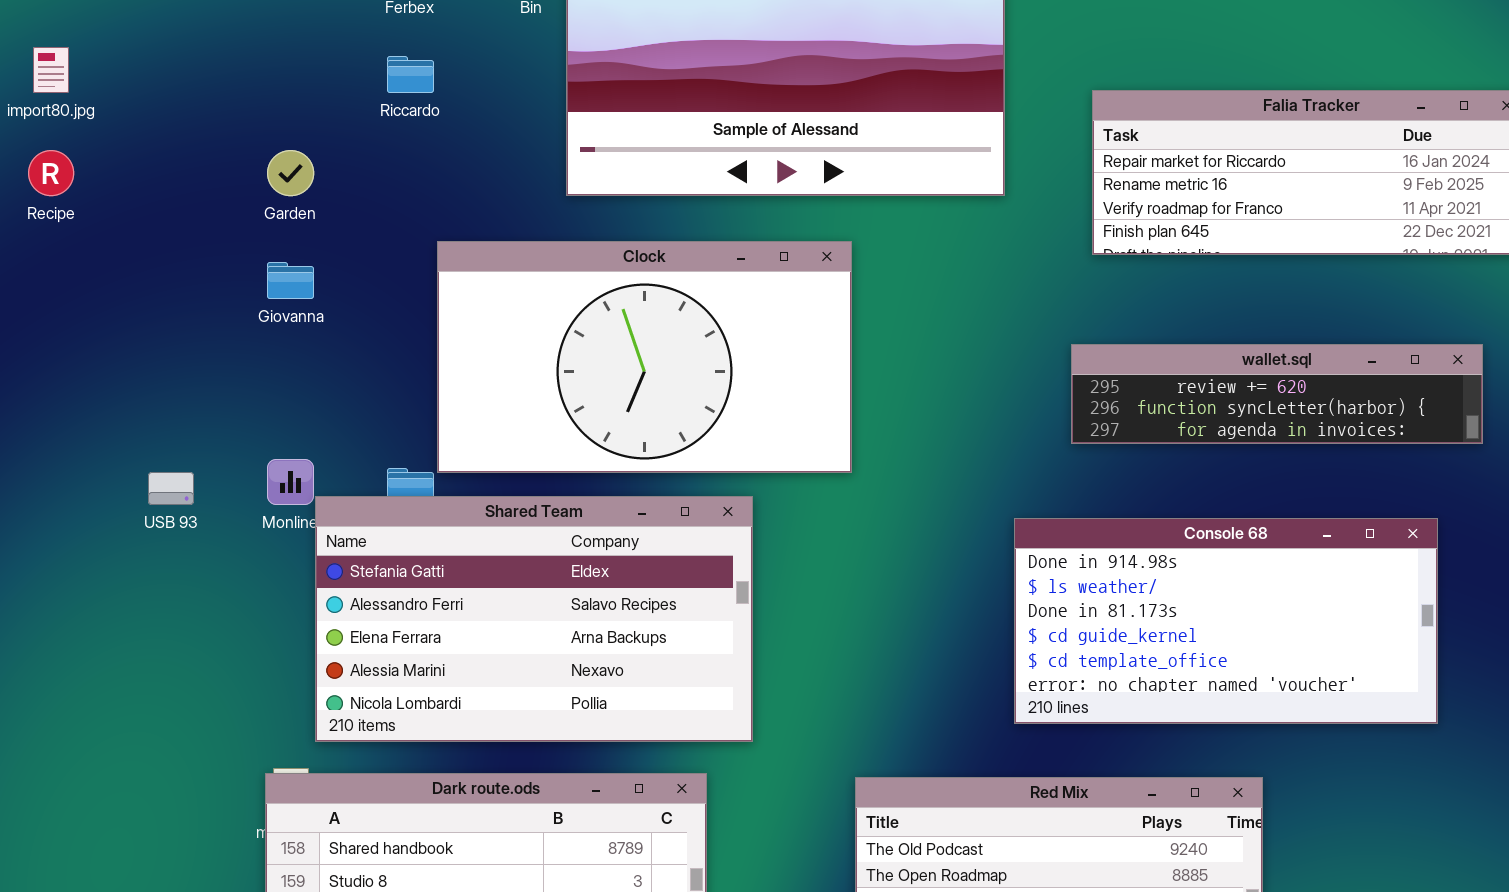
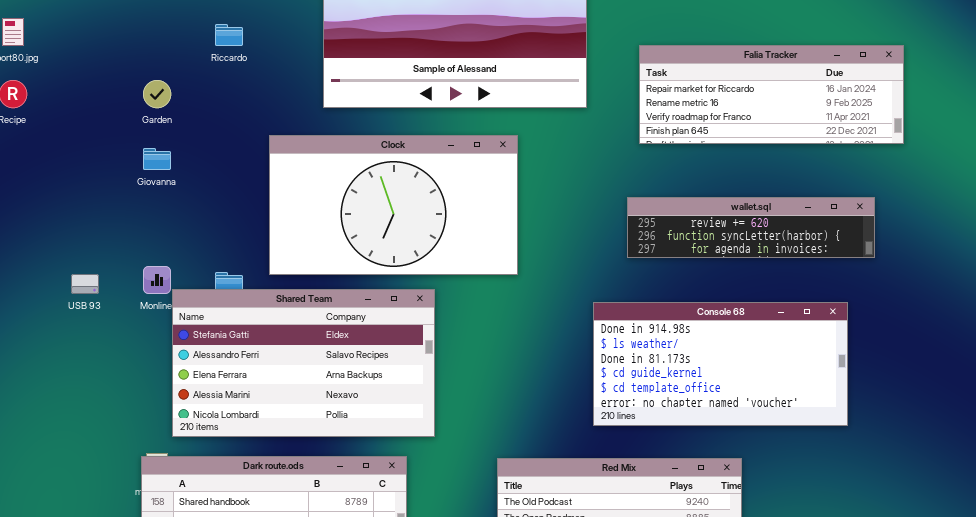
Clock: [437,241,852,473] -> [269,135,518,275], moved

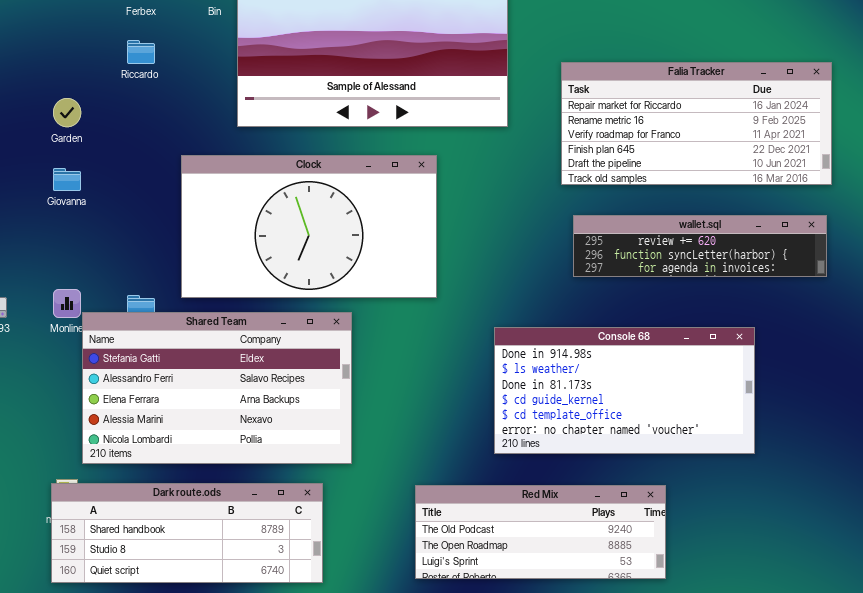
Falia Tracker: [639,45,904,144] -> [561,62,832,185], resized
wallet.sql: [627,197,875,258] -> [573,215,827,277], moved
Console 68: [593,302,848,426] -> [494,327,755,454], moved

